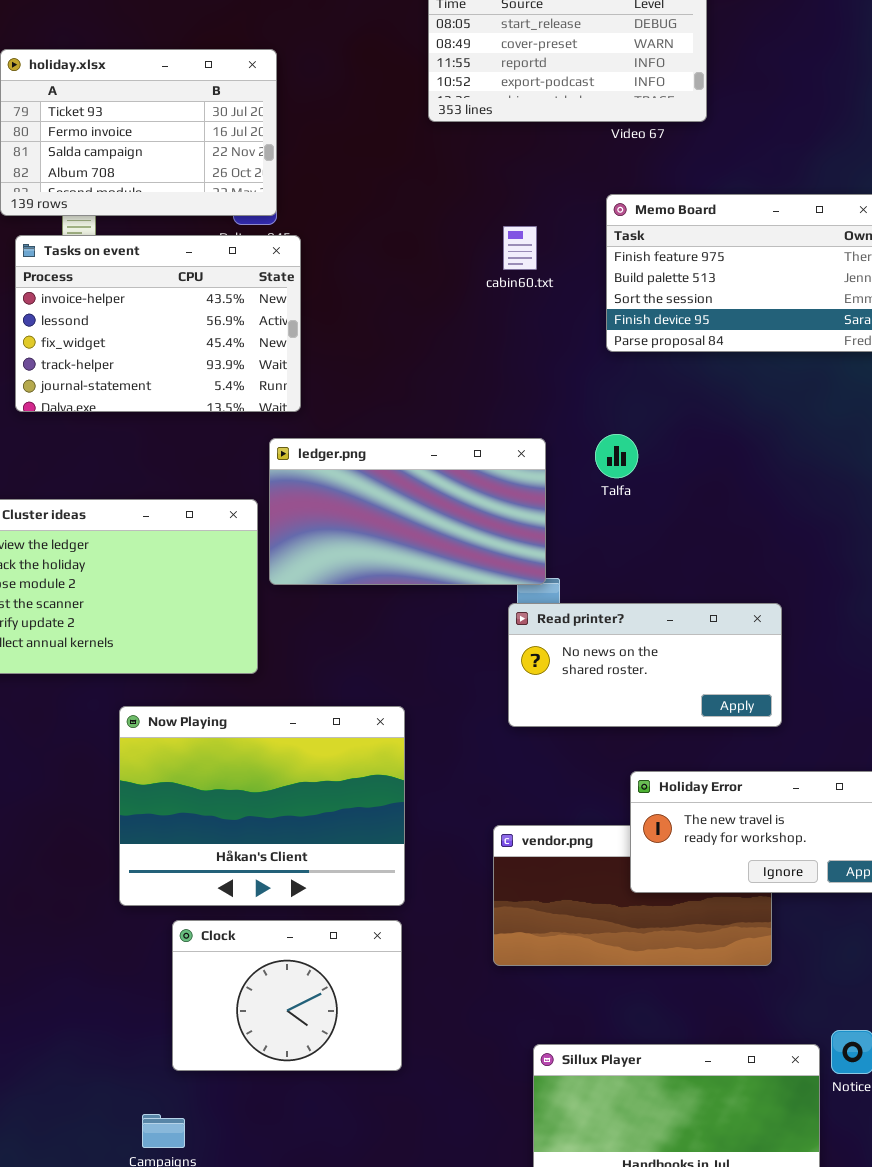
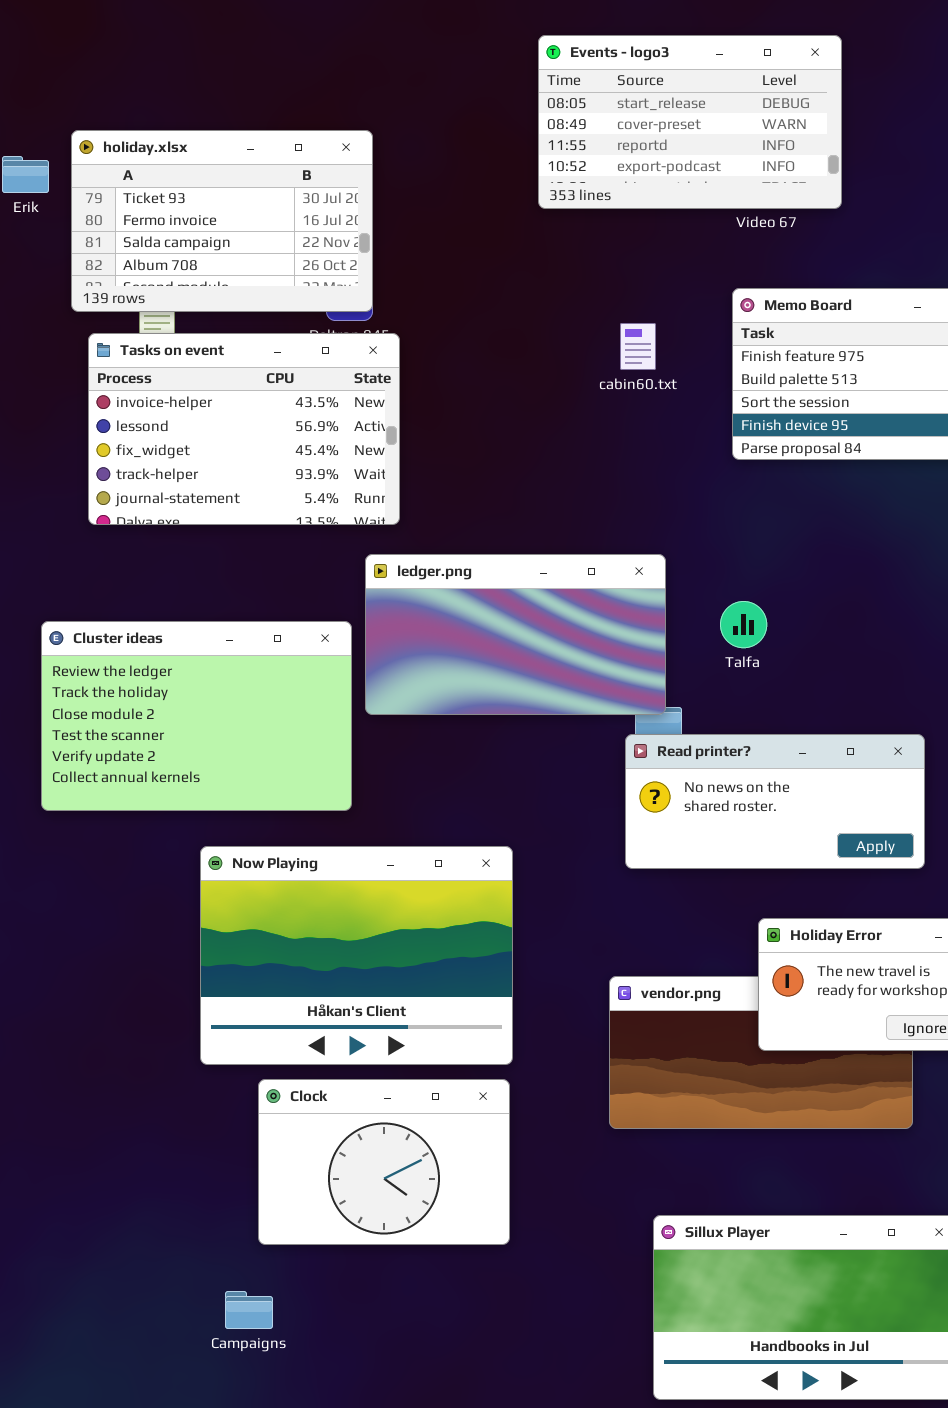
Talfa: [595,434,638,478] -> [720,601,767,648], moved

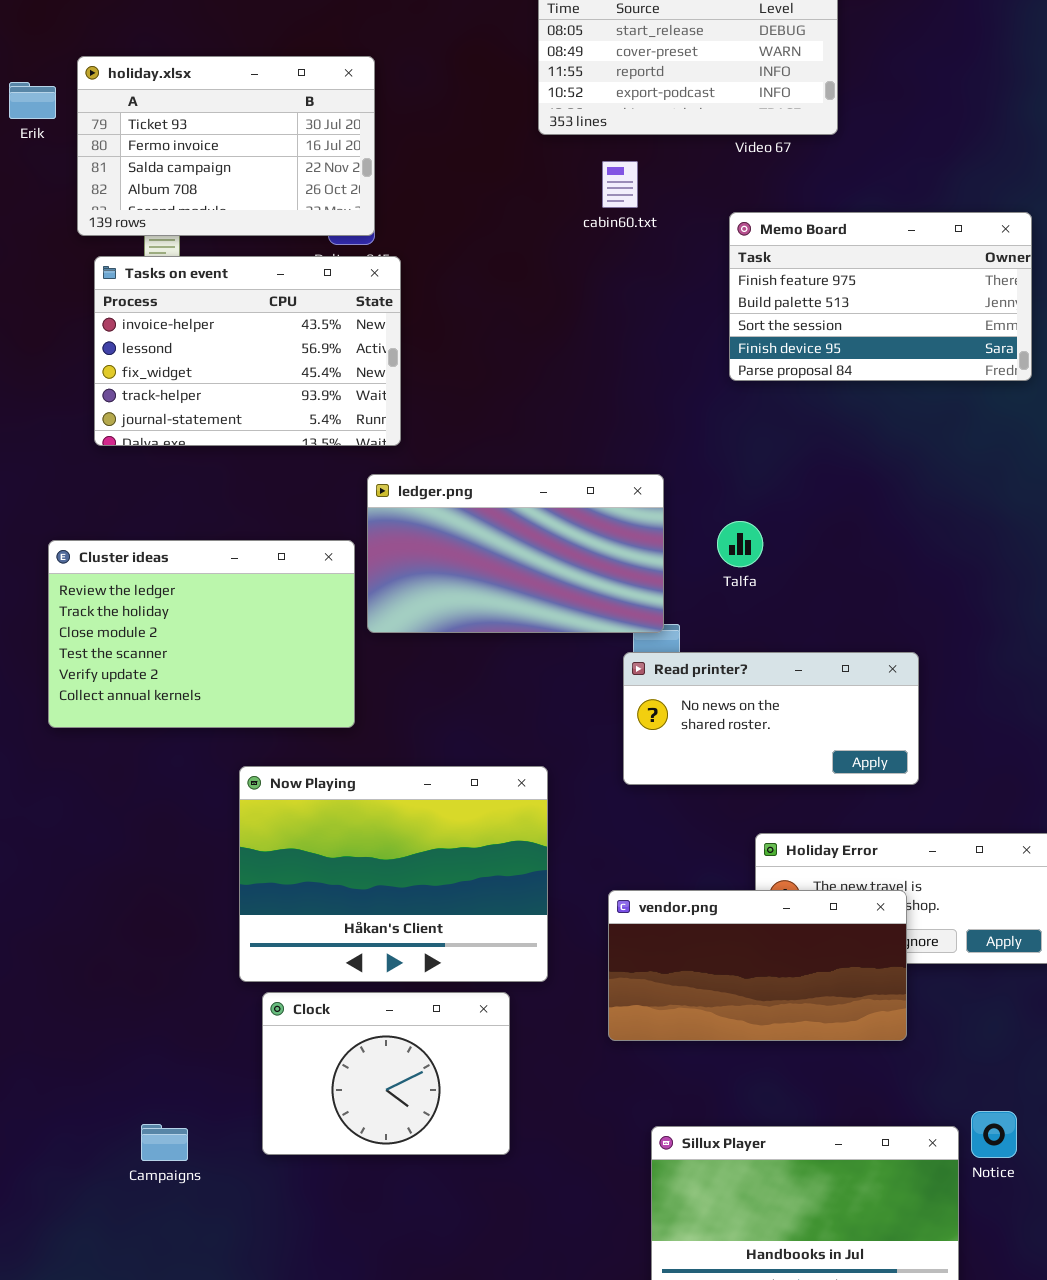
cabin60.txt: [620,323,656,370] -> [602,161,638,208], moved
Now Playing: [200,846,513,1065] -> [239,766,548,982], moved
vendor.png: [609,976,913,1129] -> [608,890,907,1041], raised
Campaigns: [225,1291,273,1329] -> [141,1124,188,1161], moved

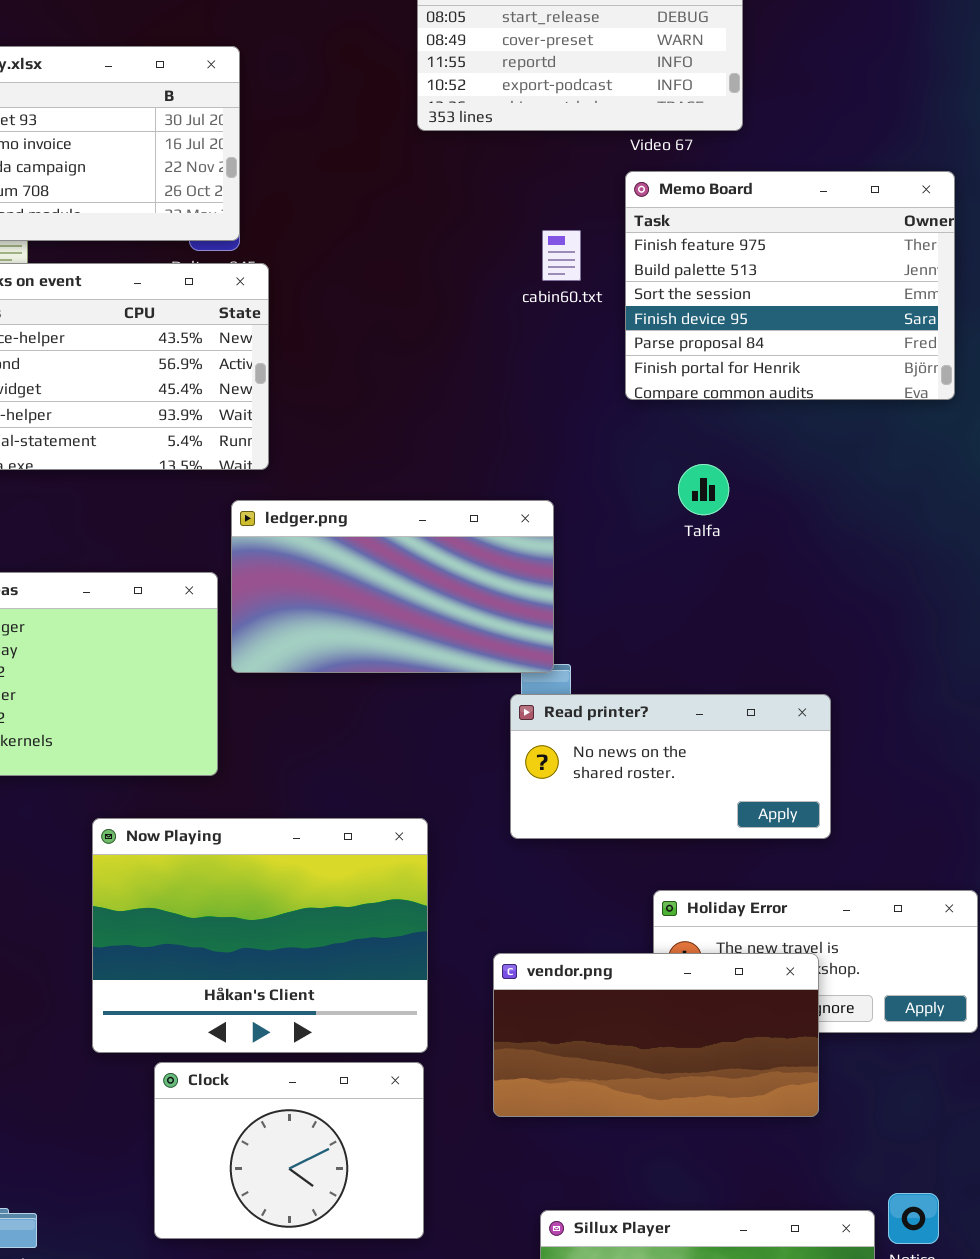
cabin60.txt: [602,161,638,208] -> [542,230,581,281], moved
Memo Board: [729,212,1032,381] -> [625,171,955,400], resized
Talfa: [717,521,763,567] -> [678,464,729,515], moved
Clock: [262,992,510,1155] -> [154,1062,424,1239], moved

